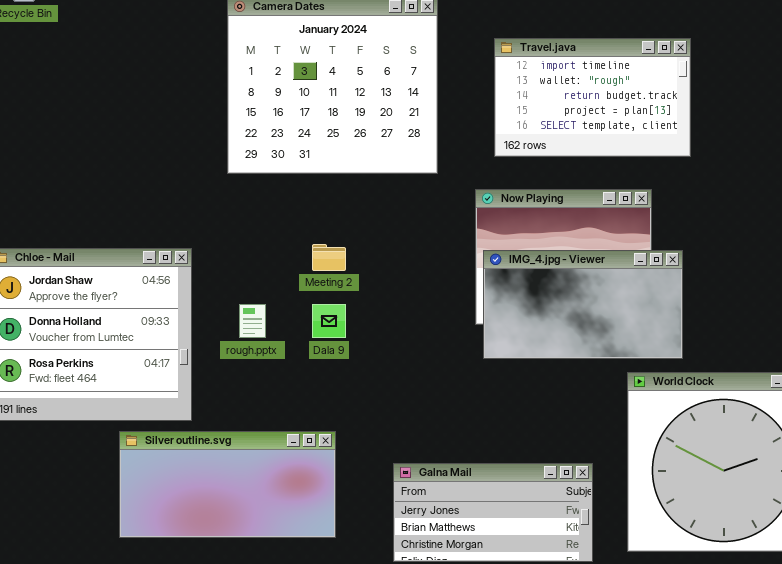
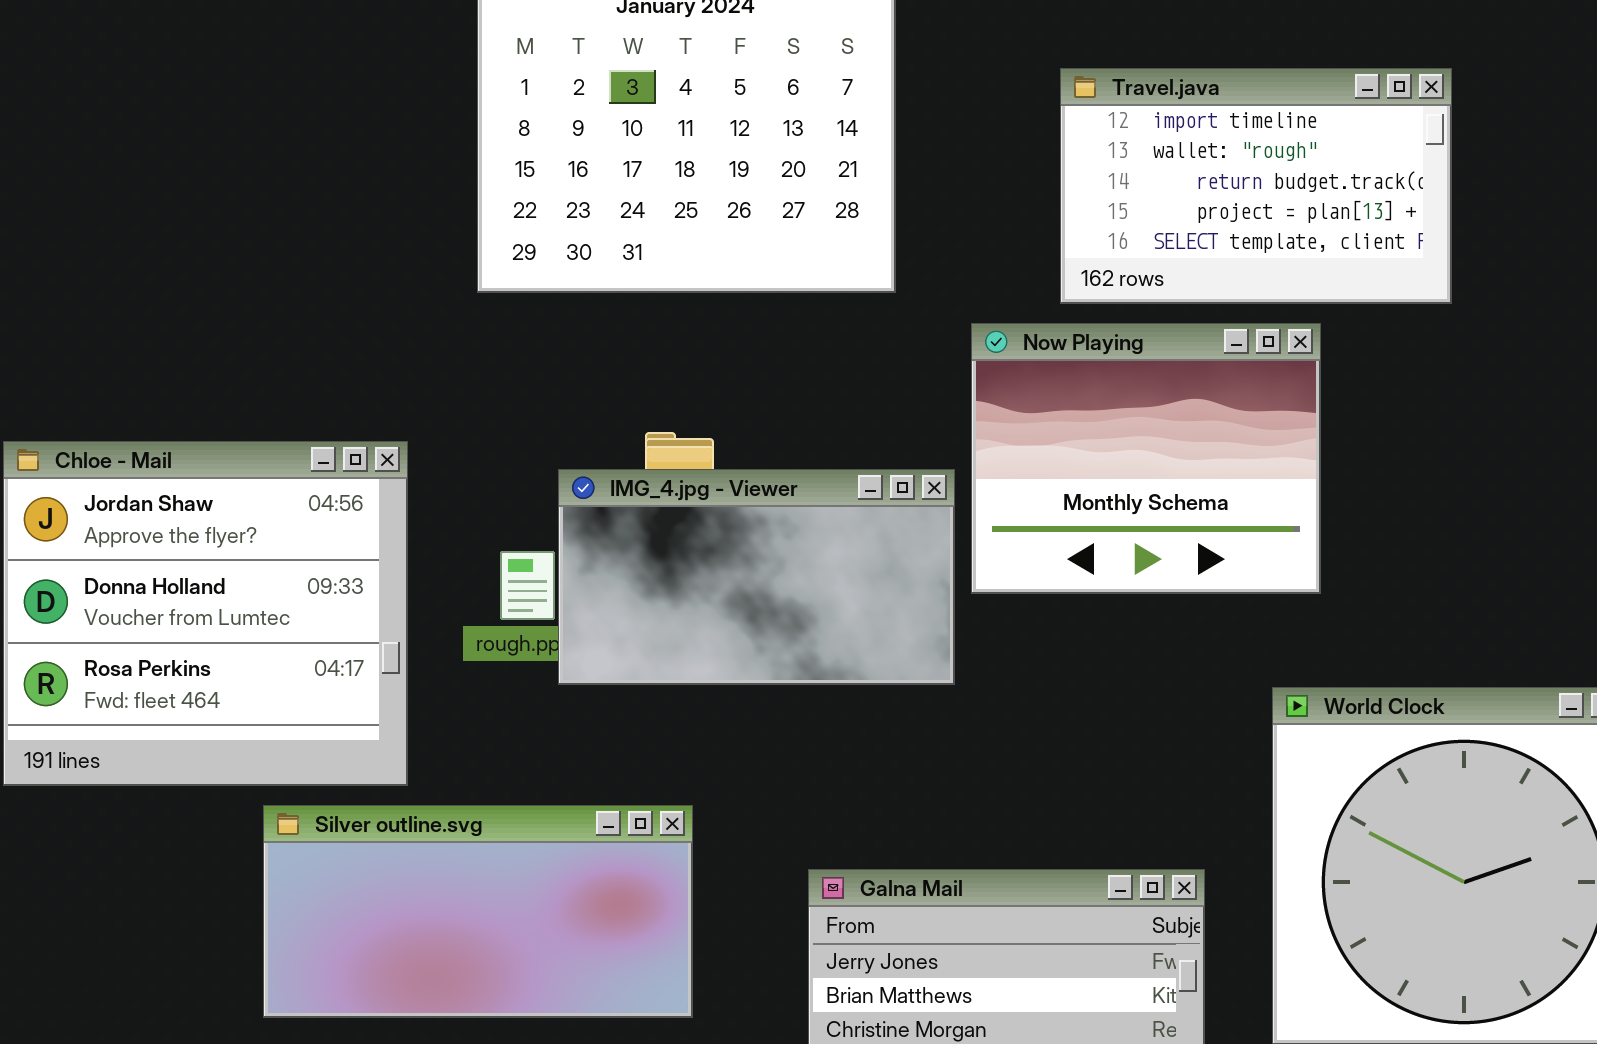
Travel.java: [494,38,691,157] -> [1060,68,1452,304], moved
IMG_4.jpg - Viewer: [483,250,683,359] -> [558,469,955,685], moved

